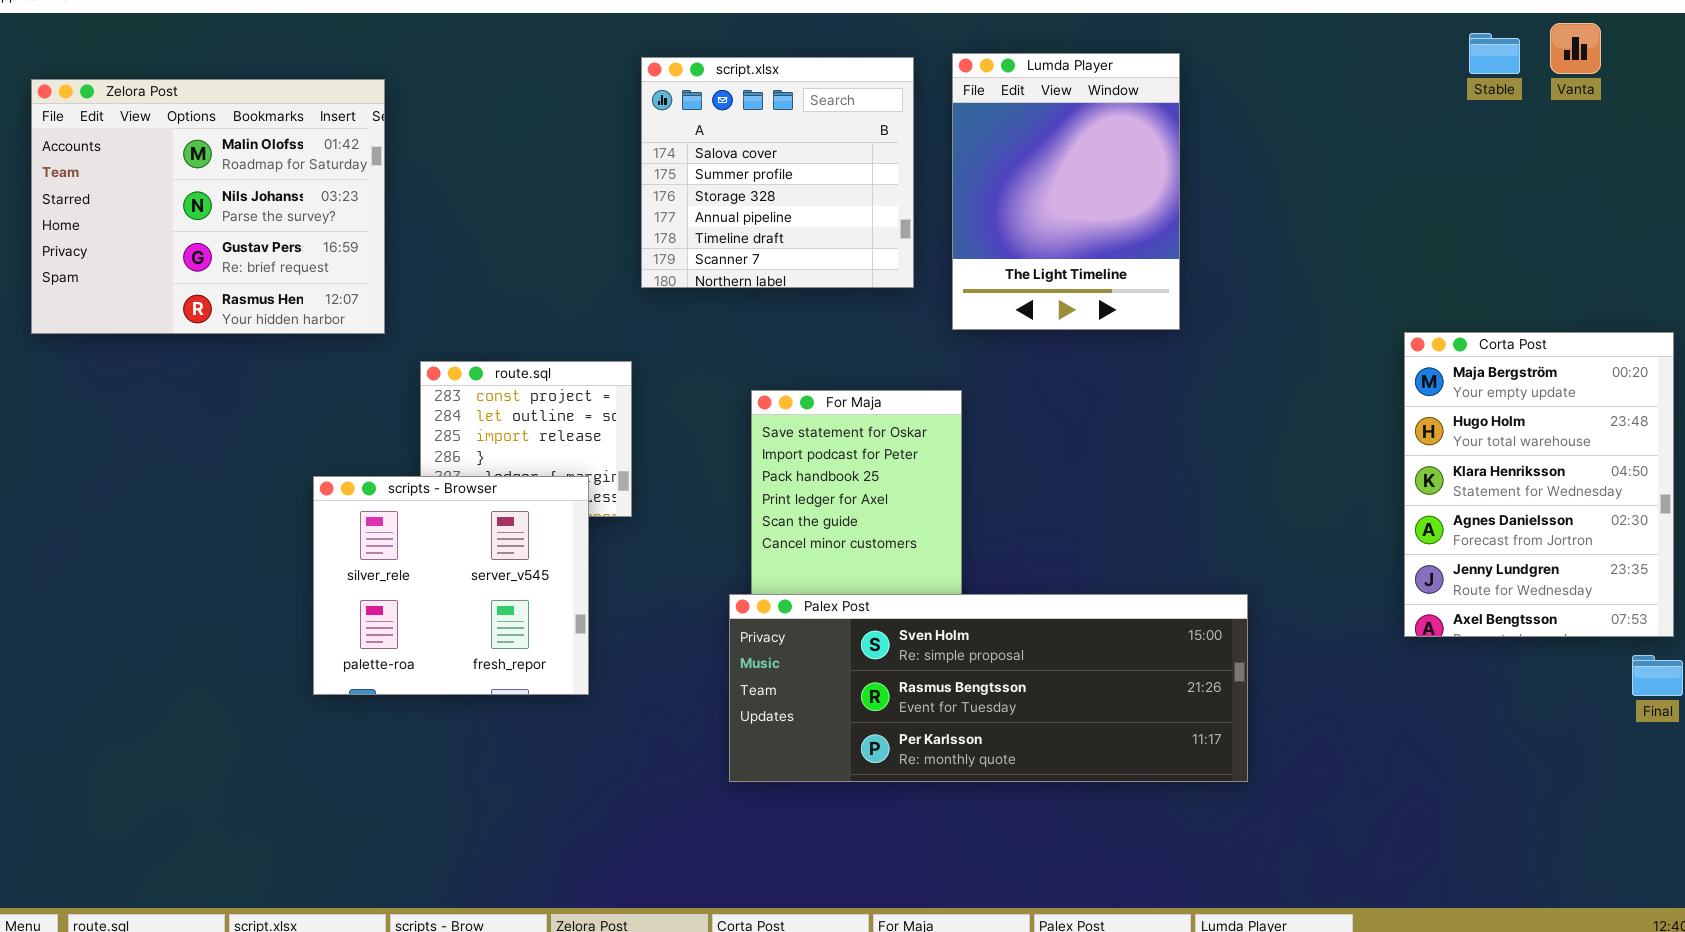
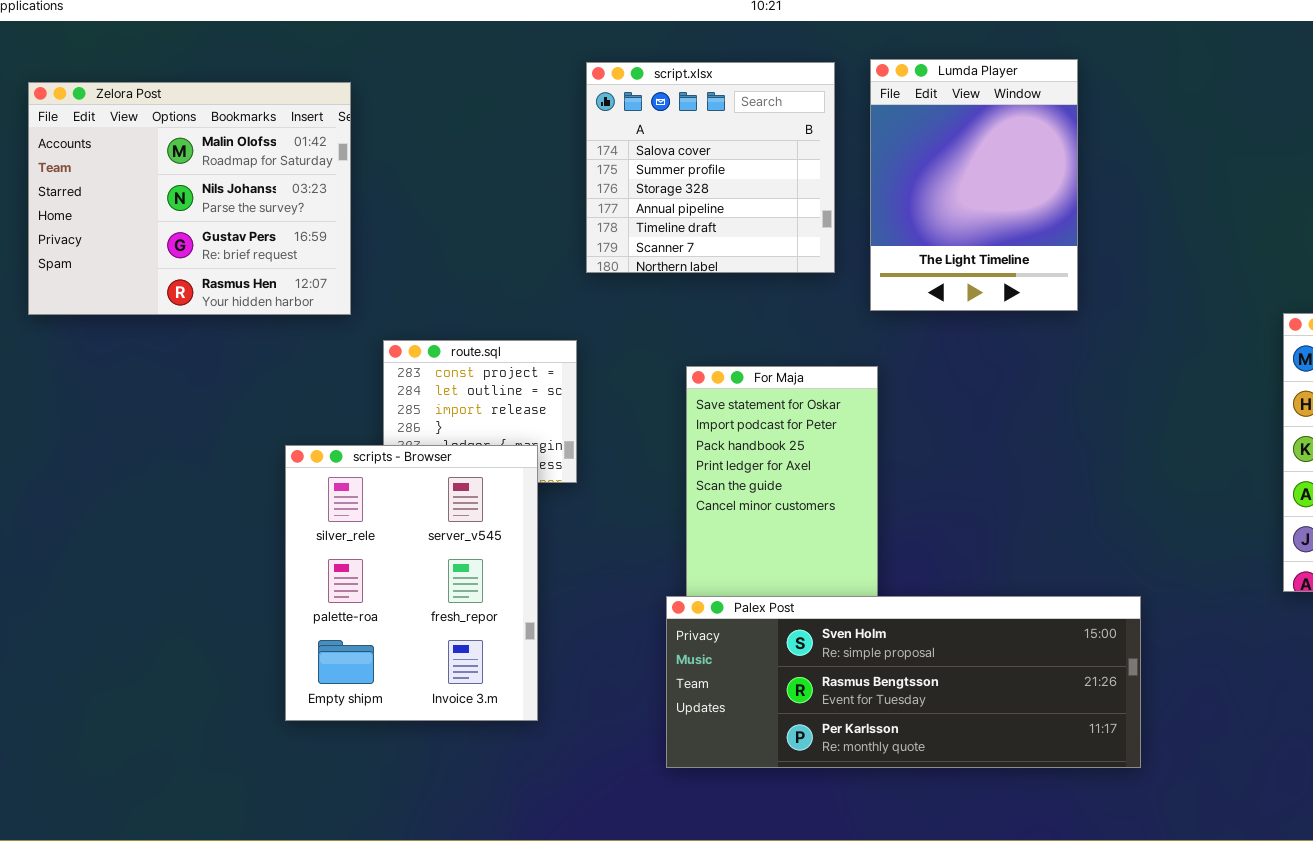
scripts - Browser: [313,476,589,695] -> [285,445,538,721], resized
Palex Post: [729,594,1248,782] -> [666,596,1141,768], moved

